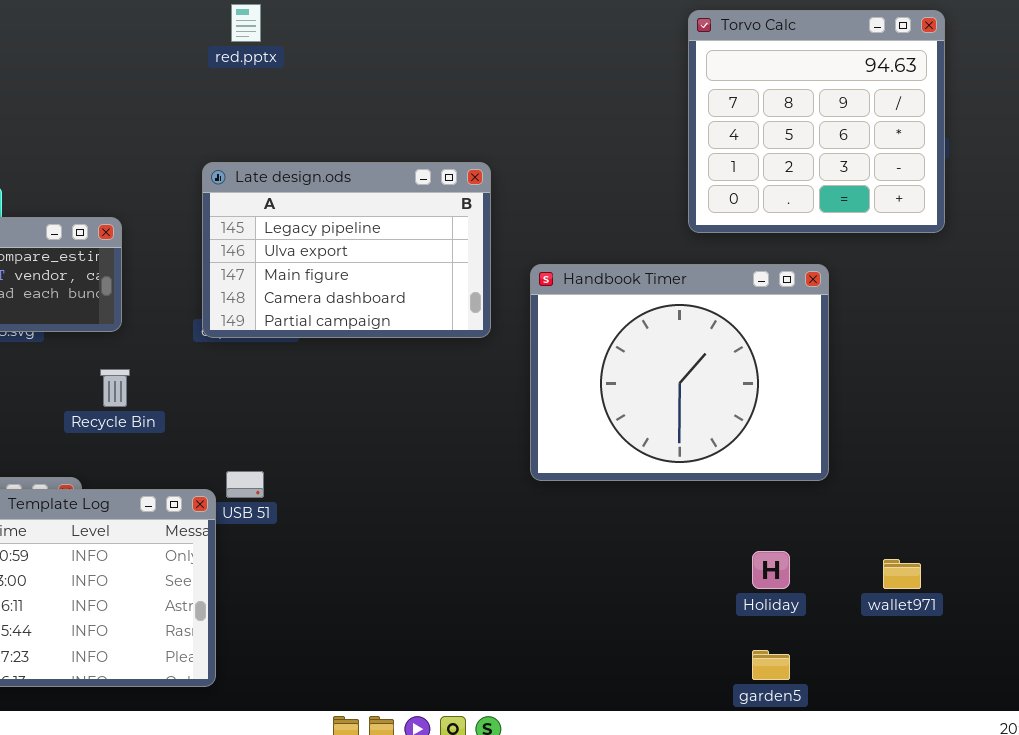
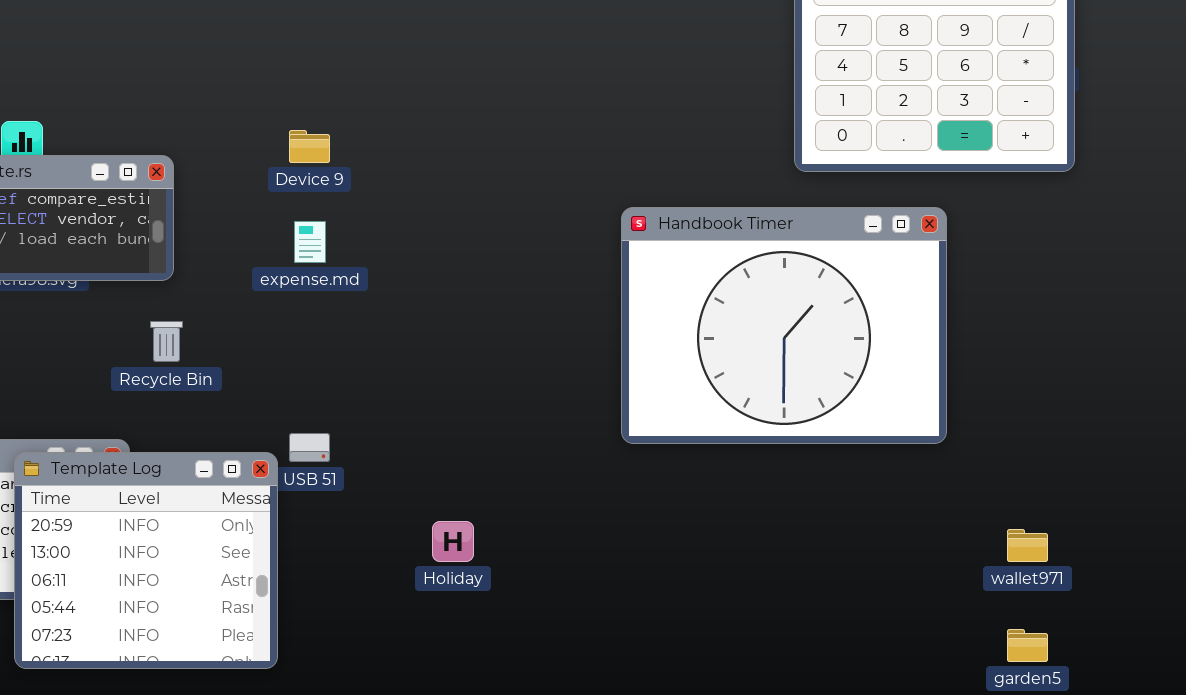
Late design.ods: [202,162,491,338] -> none, closed
Holiday: [752,551,790,589] -> [432,521,474,562], moved
garden5: [752,650,790,680] -> [1007,629,1048,662], moved

